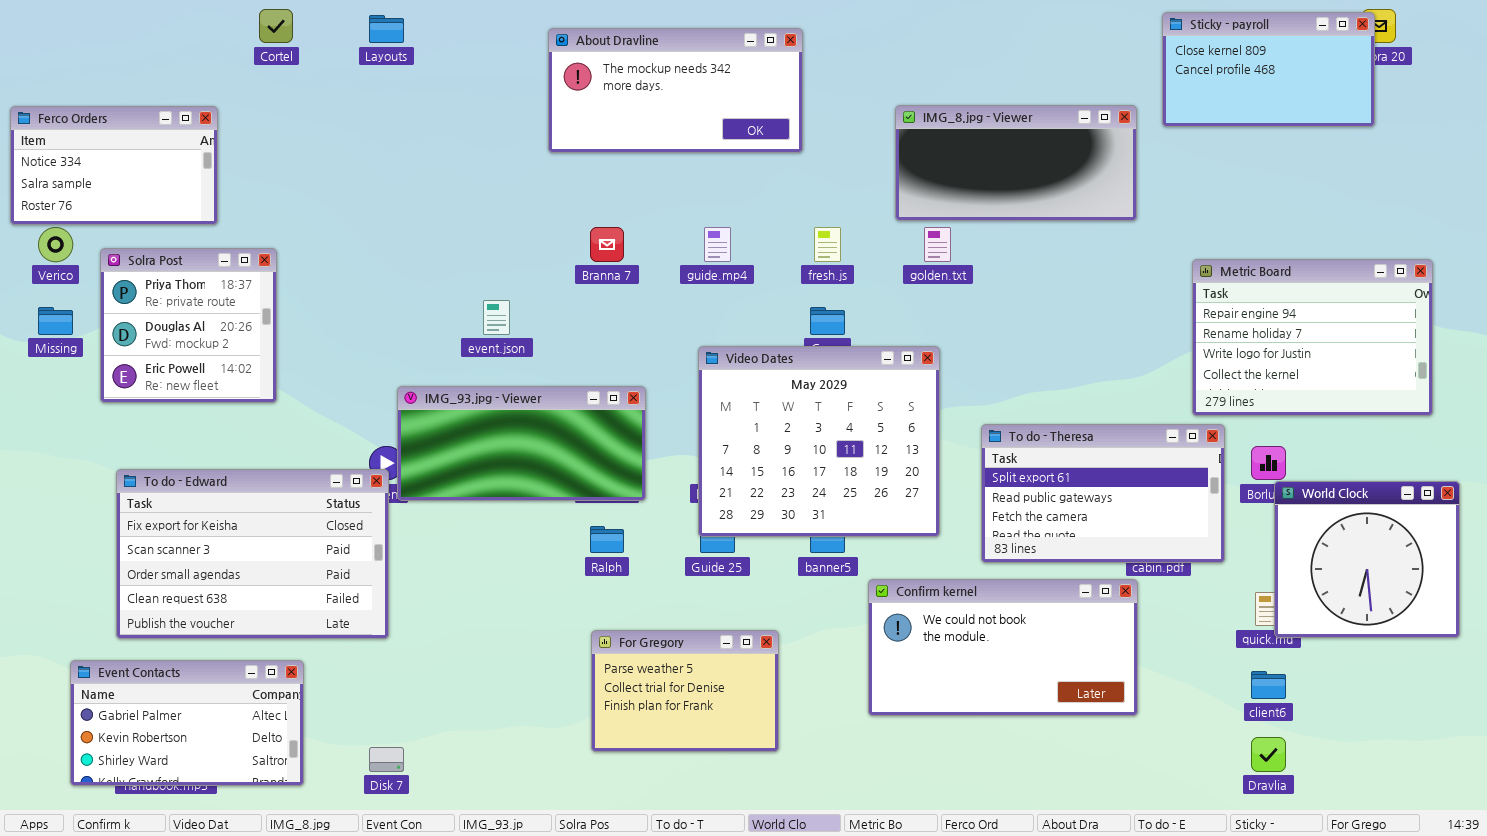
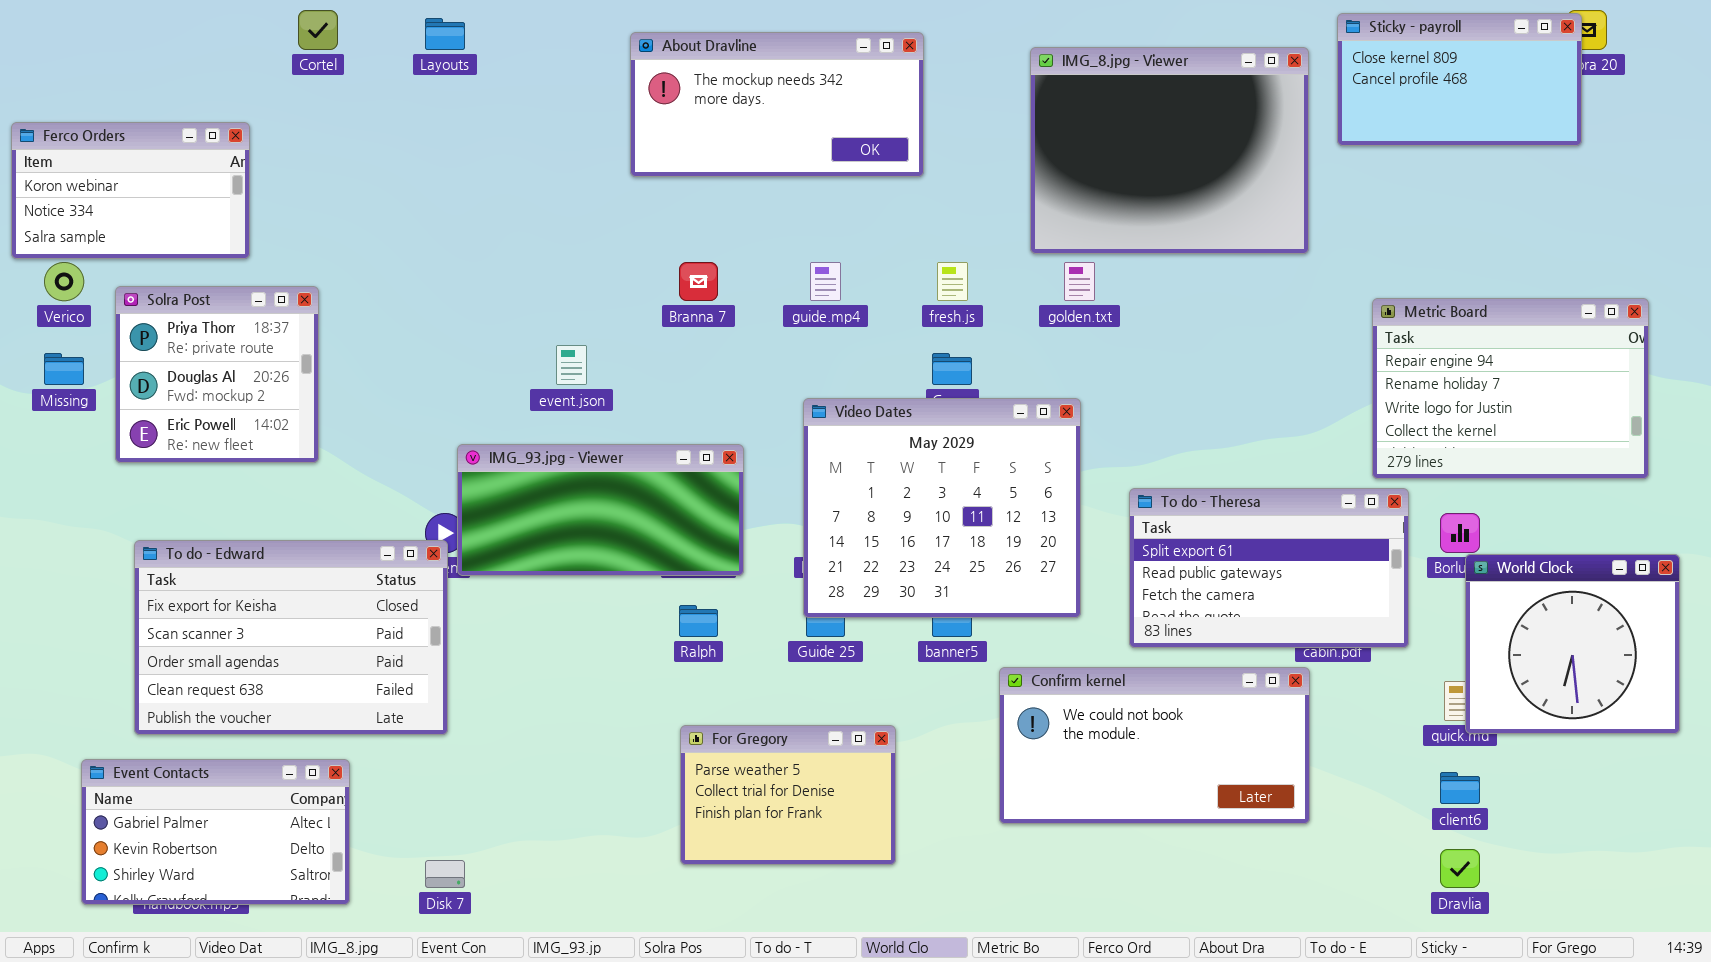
IMG_8.jpg - Viewer: [895,105,1137,221] -> [1030,47,1309,254], resized
Ferco Orders: [10,106,218,225] -> [11,122,250,259], scrolled up 1 row

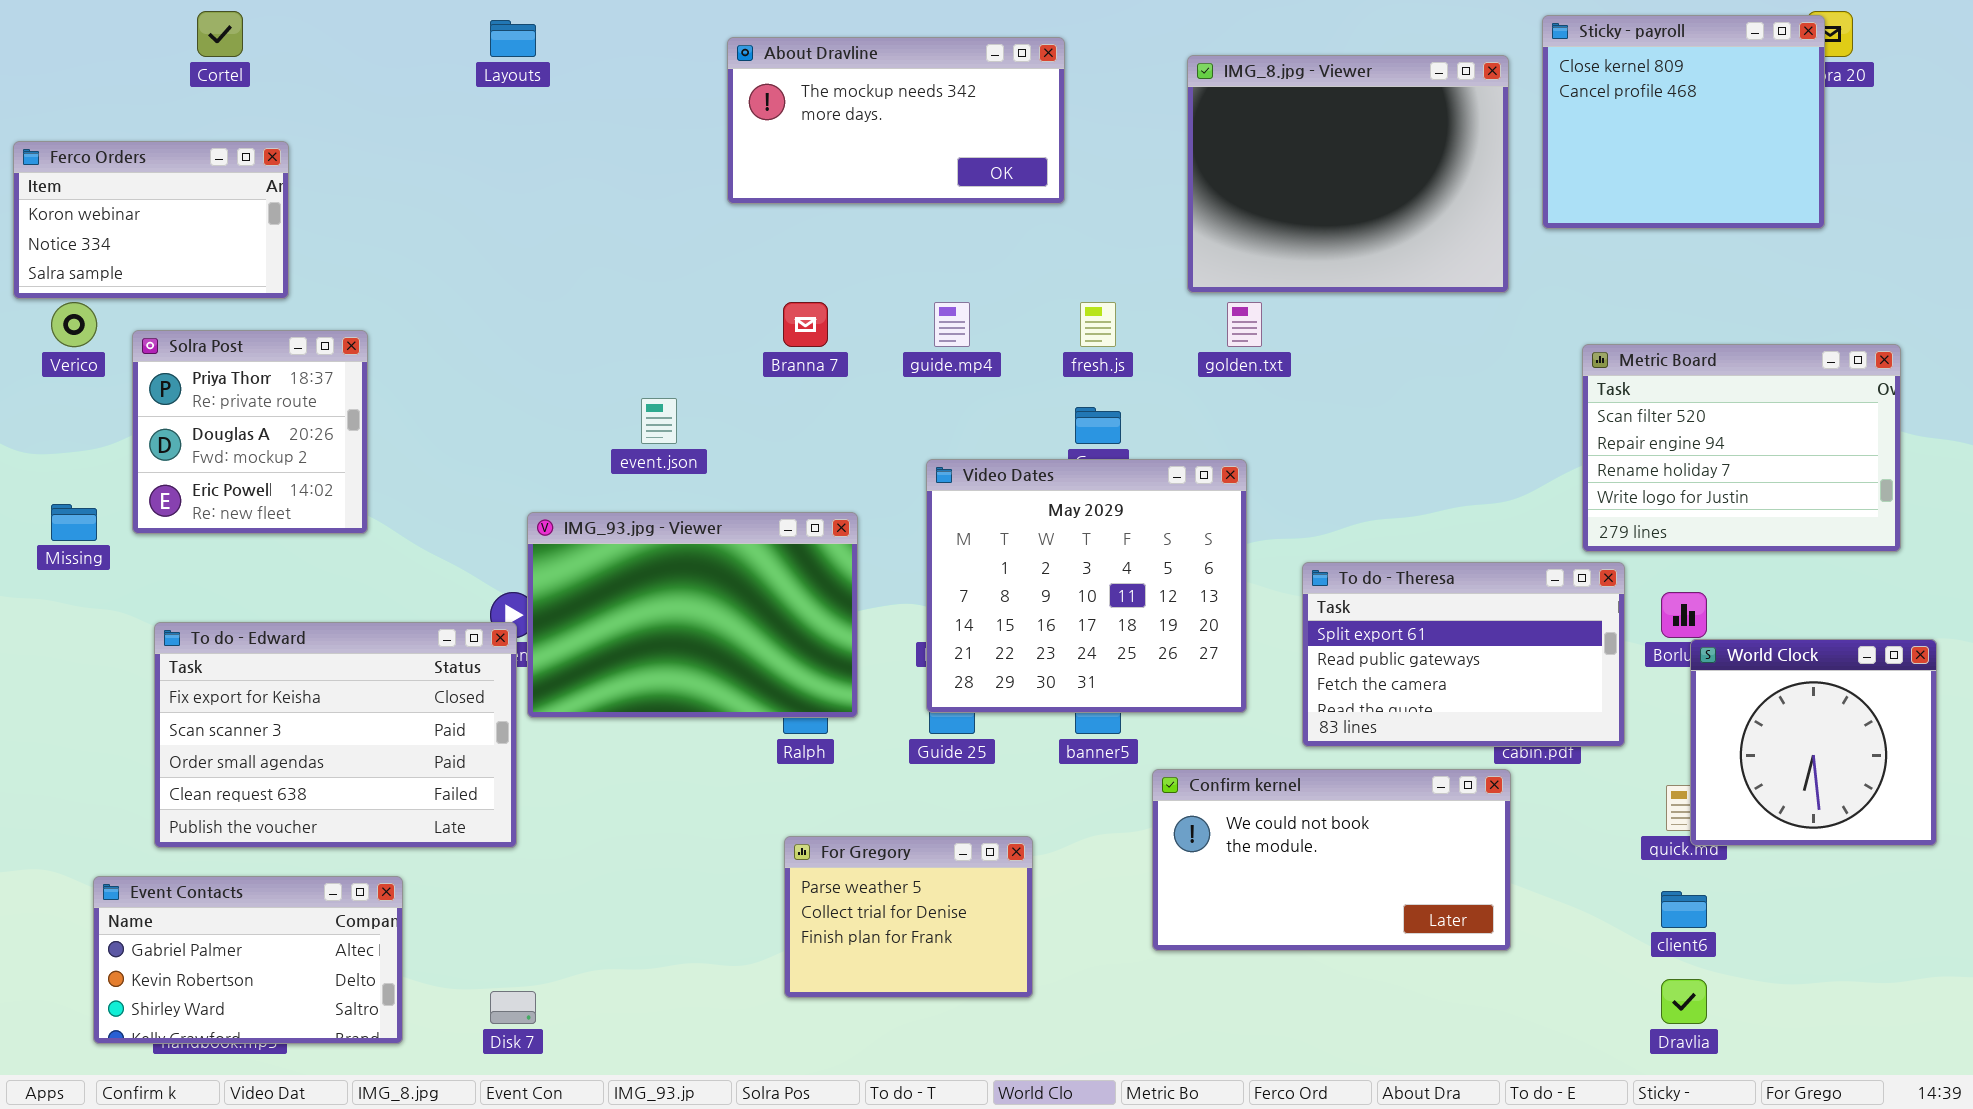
Cortel: [298,10,338,50] -> [197,11,243,57], moved
Sticky - payroll: [1337,13,1582,146] -> [1542,15,1825,229], resized
Metric Board: [1372,298,1649,479] -> [1582,344,1901,552], scrolled up 1 row
Missing: [44,353,84,385] -> [51,504,97,541], moved
IMG_93.jpg - Viewer: [457,444,744,576] -> [527,512,858,718], resized

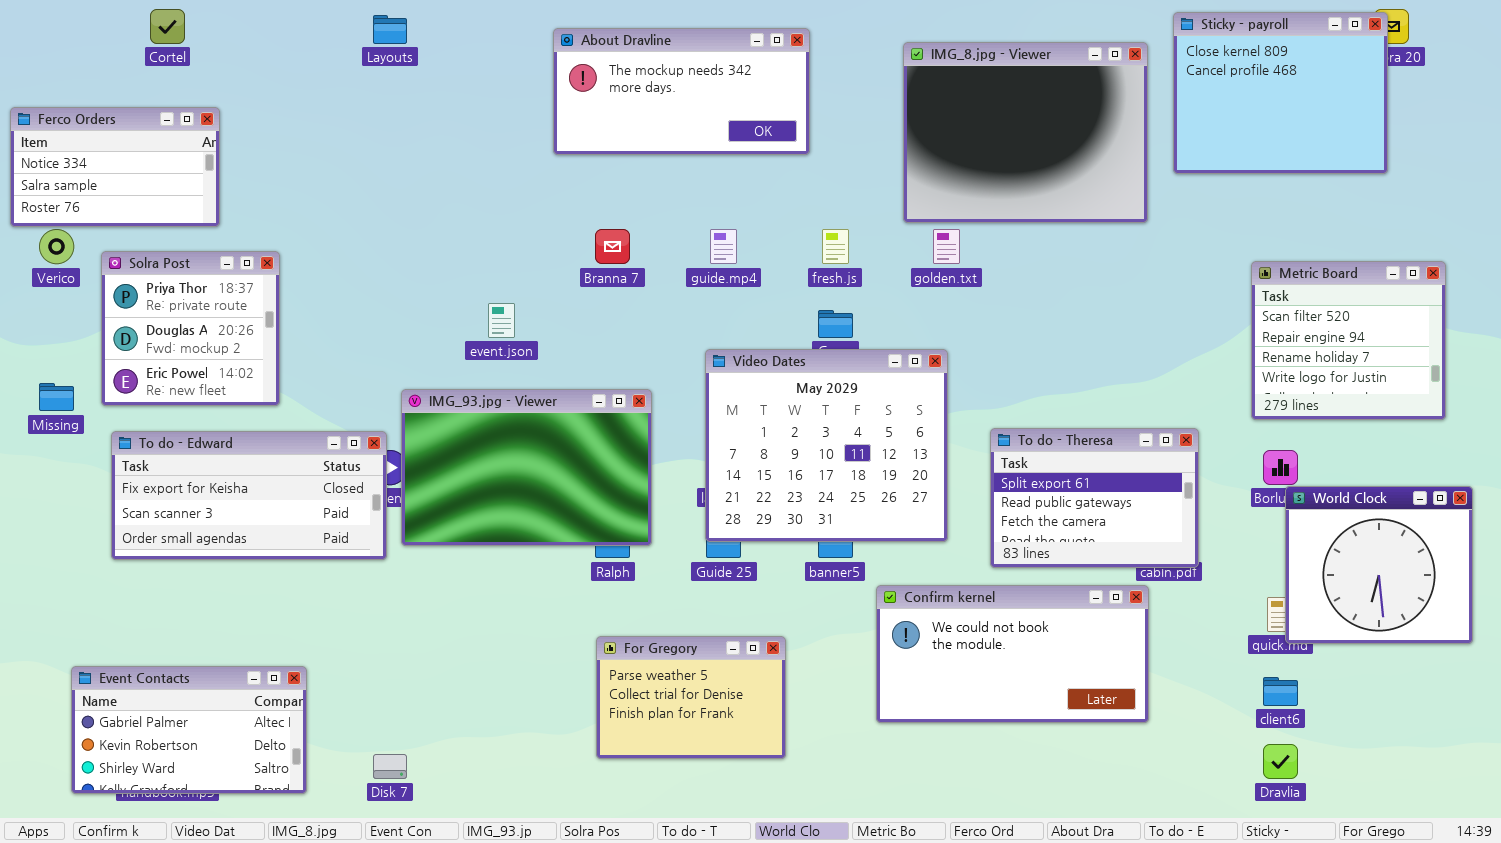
Ferco Orders: [13,141,289,299] -> [10,107,220,227], scrolled down 1 row
Metric Board: [1582,344,1901,552] -> [1251,261,1446,420], resized
To do - Theresa: [1302,562,1625,747] -> [990,428,1199,568], resized
To do - Edward: [154,622,517,848] -> [111,431,387,560], moved, resized

